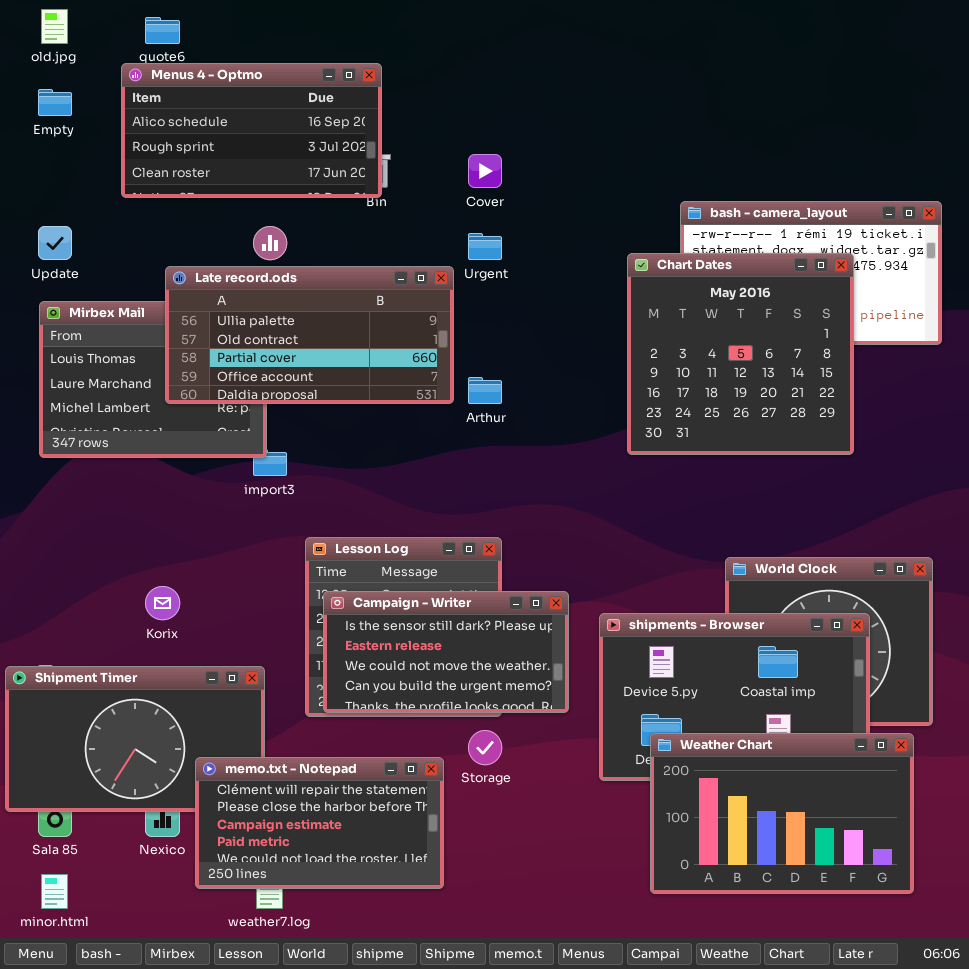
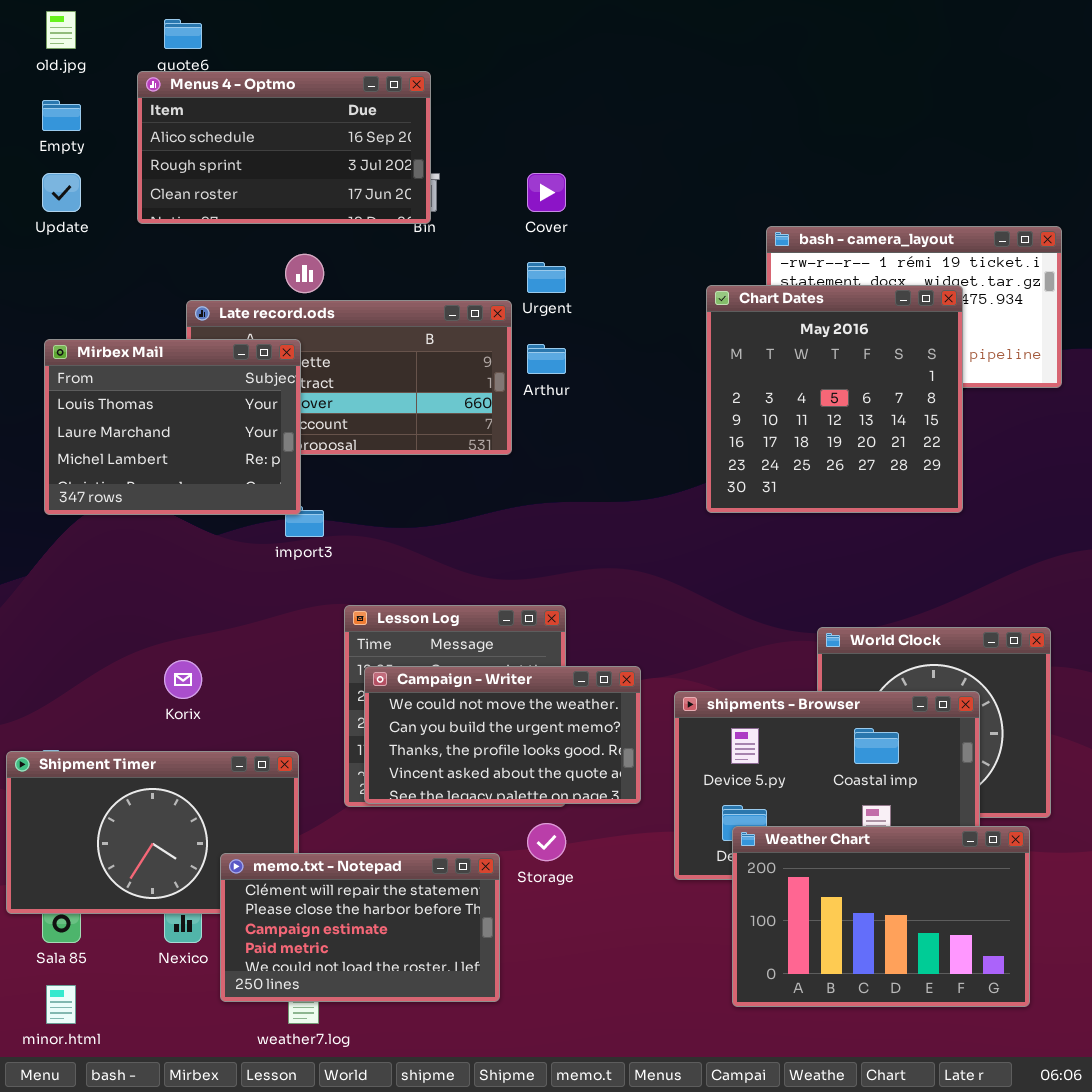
Update: [38,226,72,260] -> [42,173,81,212], moved
Mirbex Mail: [39,301,267,458] -> [44,339,301,515], raised
Arthur: [468,377,502,404] -> [527,344,566,374], moved
Campaign - Writer: [323,591,569,713] -> [364,666,641,804], scrolled down 2 rows

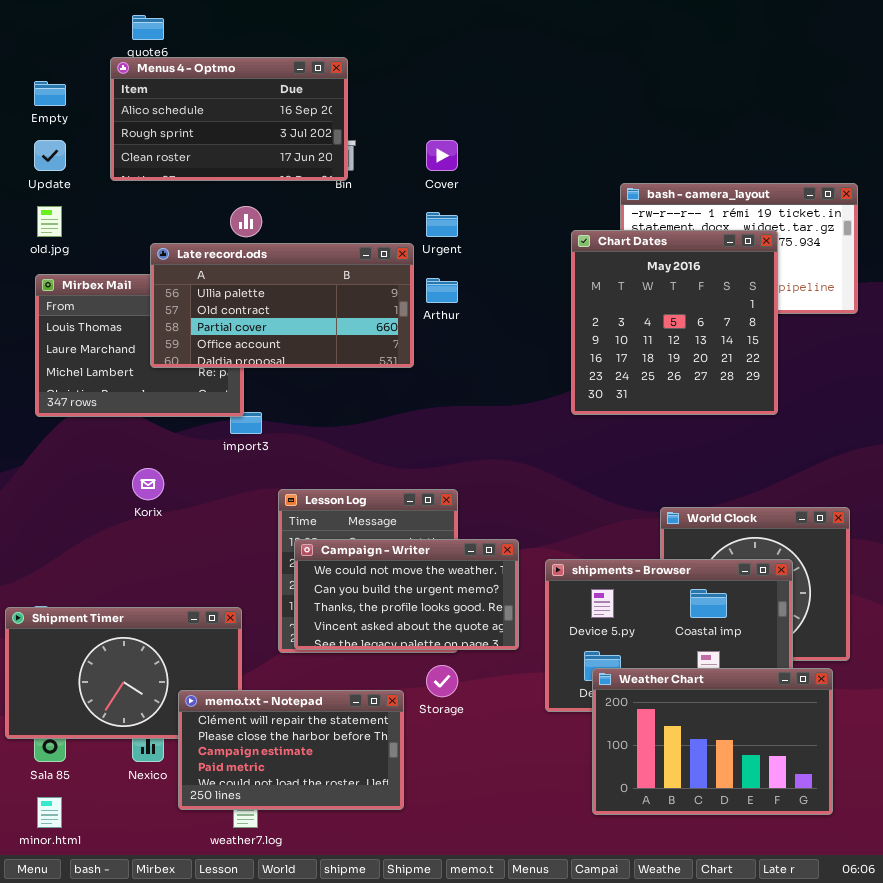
old.jpg: [46,11,76,49] -> [37,206,62,237], moved
Late record.ods: [186,300,512,455] -> [150,243,414,368], raised
Korix: [164,660,202,699] -> [132,468,164,500], moved

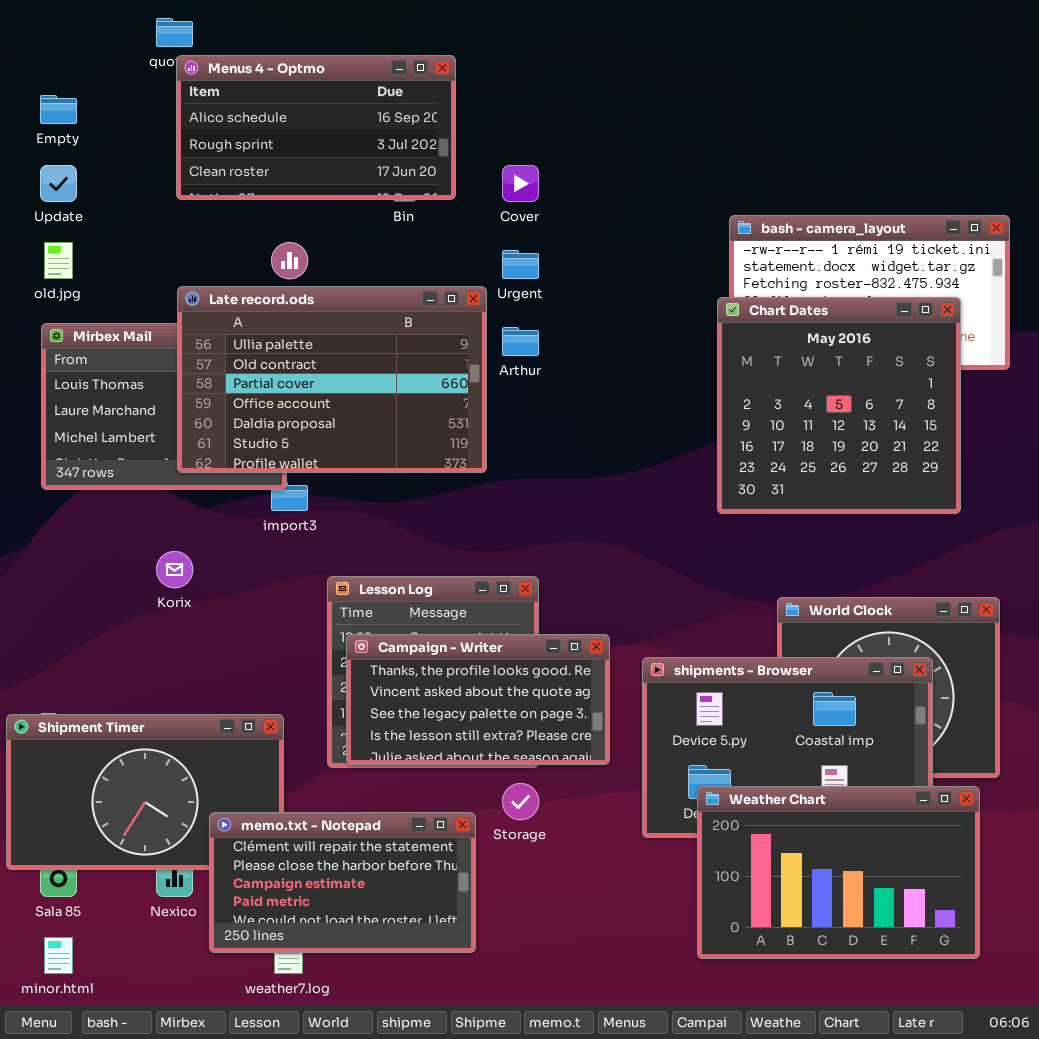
Menus 4 - Optmo: [110,57,348,181] -> [176,55,456,200], moved
Chart Dates: [571,230,778,415] -> [717,297,961,514], moved
Late record.ods: [150,243,414,368] -> [177,286,487,473], resized
Campaign - Writer: [294,539,519,650] -> [346,634,610,765], scrolled down 2 rows

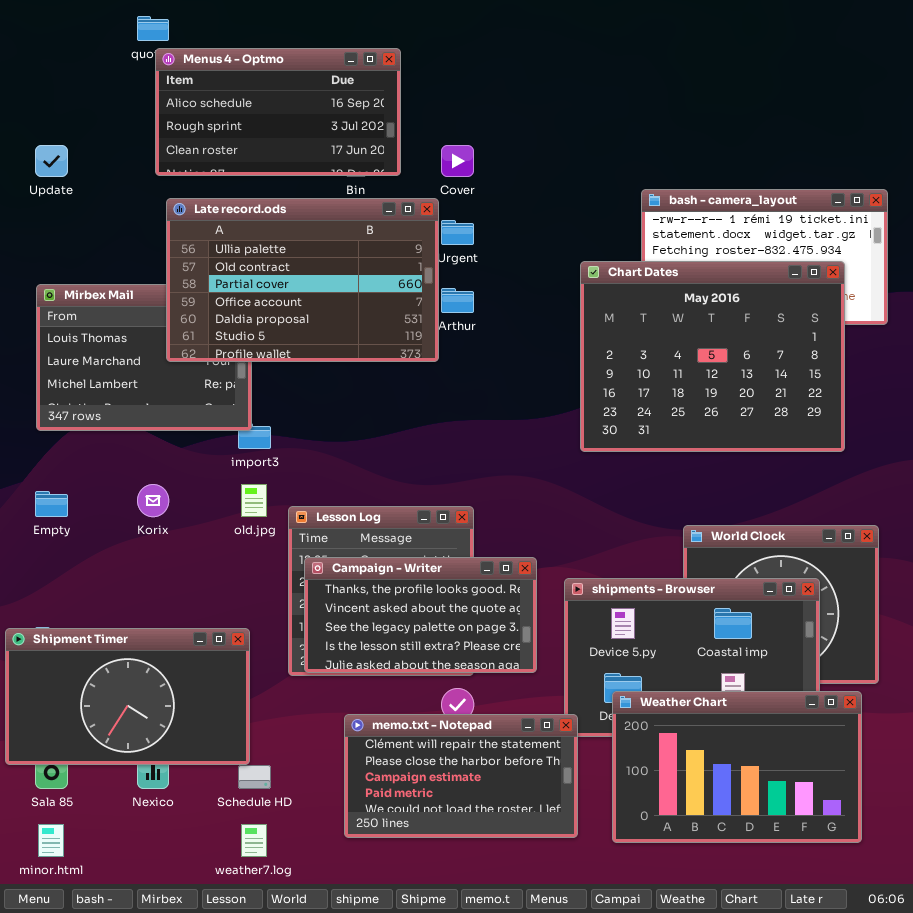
Empty: [40,95,77,124] -> [35,491,68,517], moved
old.jpg: [44,242,73,279] -> [241,484,267,517], moved
Late record.ods: [177,286,487,473] -> [166,198,439,362], moved
Chart Dates: [717,297,961,514] -> [580,261,845,452], resized
memo.txt - Notepad: [209,812,476,953] -> [344,714,578,838], moved

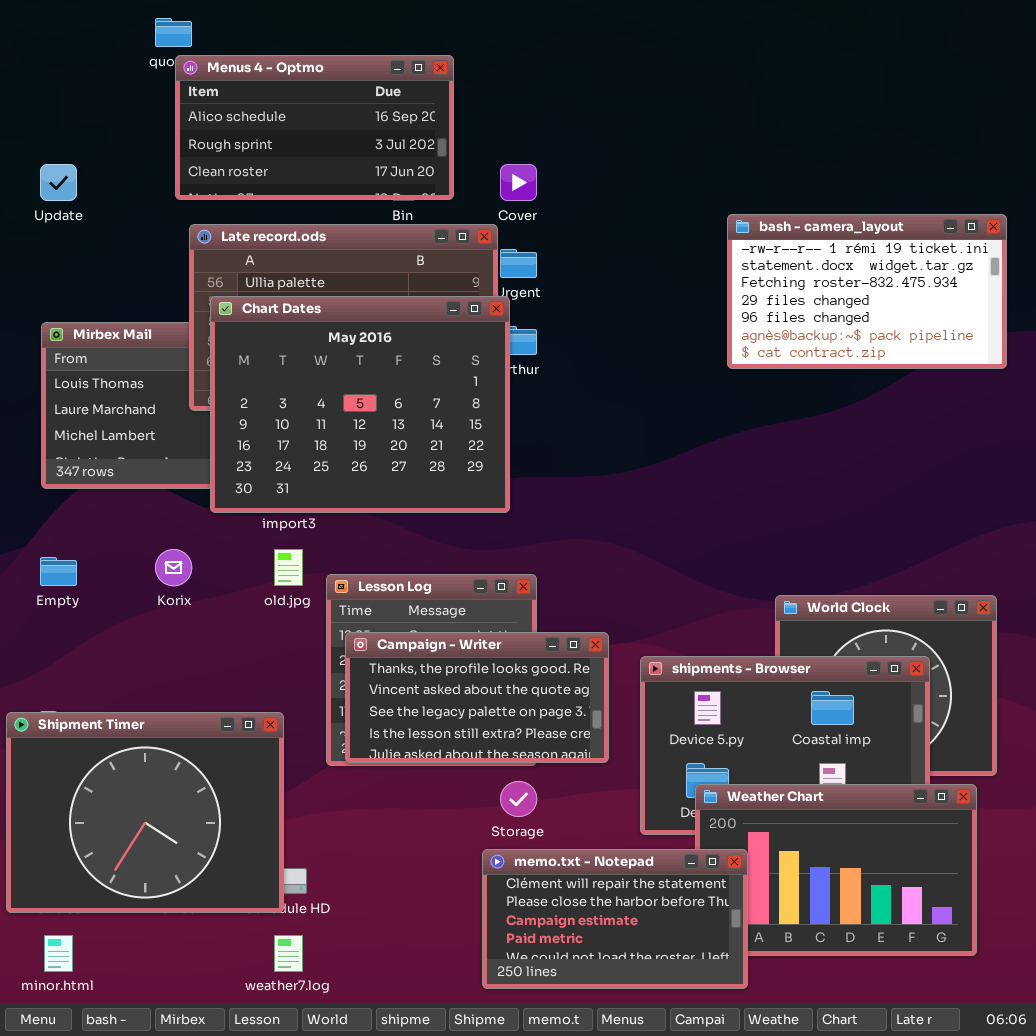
Chart Dates: [580,261,845,452] -> [210,296,510,513], moved
Shipment Timer: [5,628,250,765] -> [6,712,284,913], resized
memo.txt - Notepad: [344,714,578,838] -> [482,849,748,989], moved

